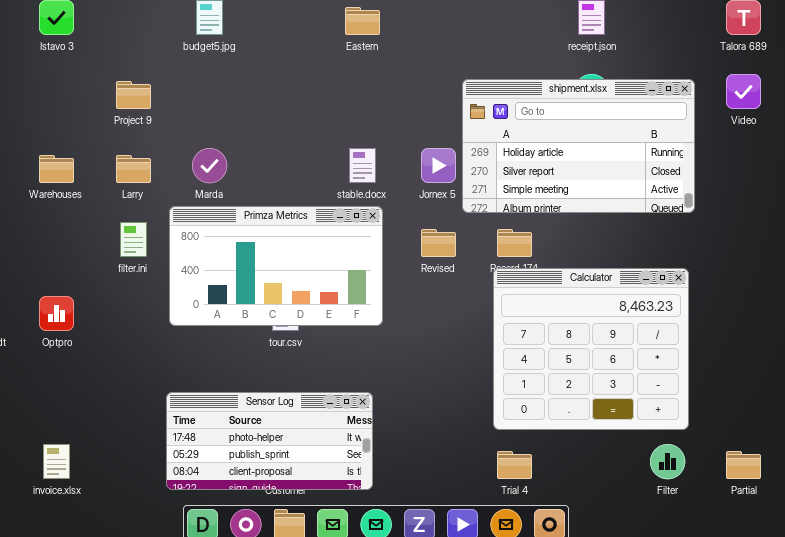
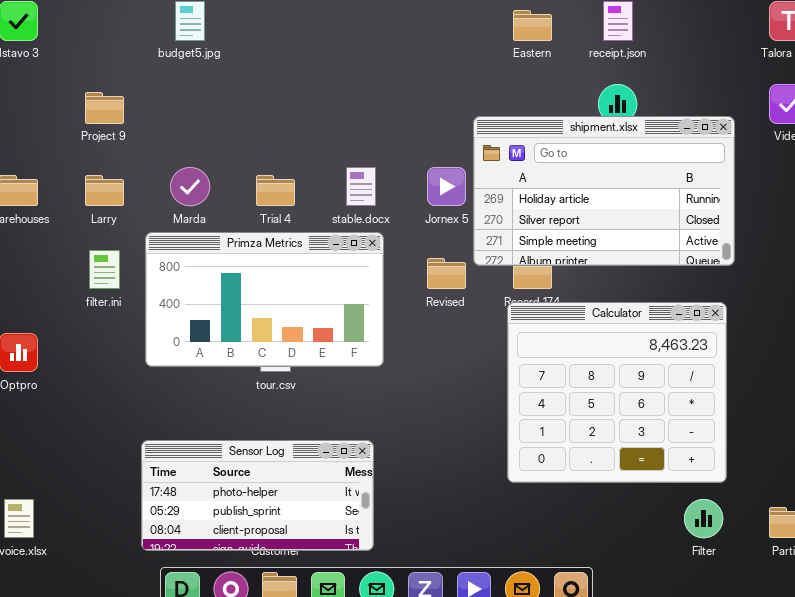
Eastern: [345,7,380,35] -> [513,10,552,41], moved
shipment.xlsx: [462,79,695,213] -> [473,116,735,266], moved
Trial 4: [497,451,532,479] -> [256,175,295,206], moved

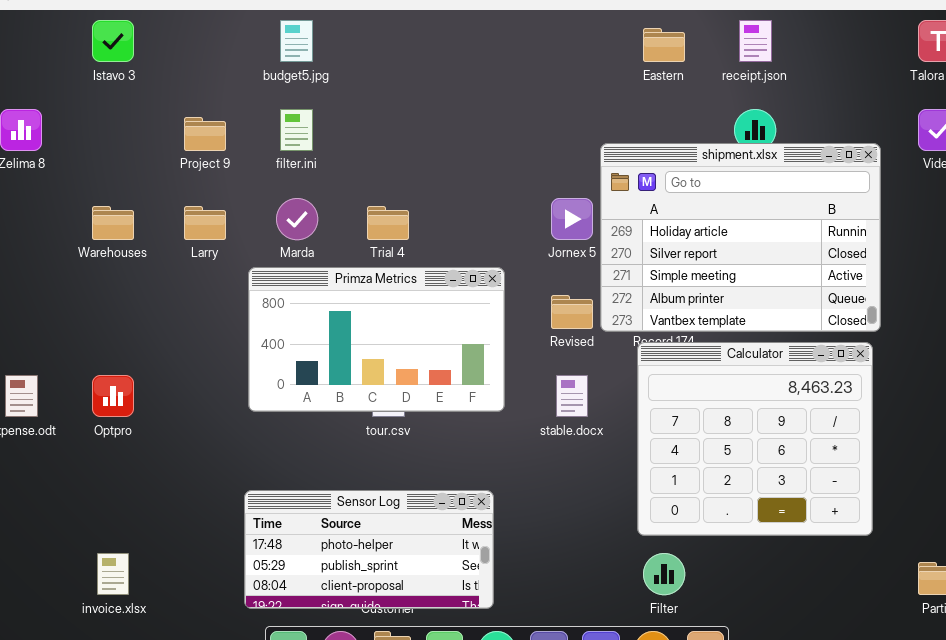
shipment.xlsx: [473,116,735,266] -> [600,143,881,332], resized
stable.docx: [346,167,376,206] -> [556,375,588,417], moved
filter.ini: [89,250,120,289] -> [280,109,313,151], moved
Filter: [684,499,723,538] -> [643,553,685,595], moved

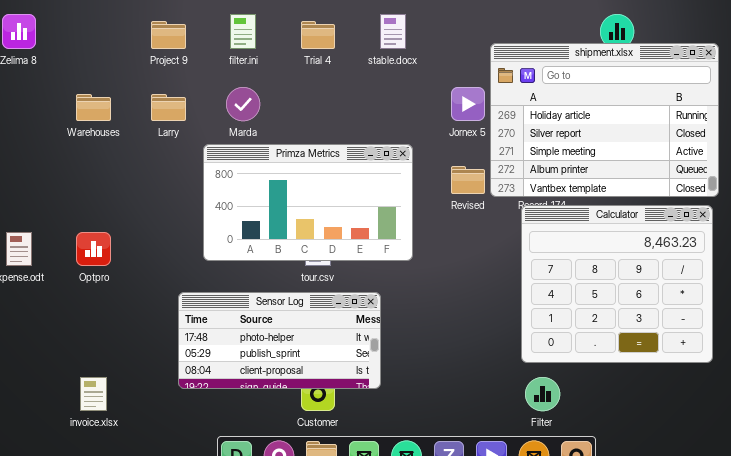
Trial 4: [367,206,409,240] -> [301,21,335,49], moved
stable.docx: [556,375,588,417] -> [380,14,406,49], moved
Sensor Log: [244,490,494,609] -> [178,292,381,389], moved

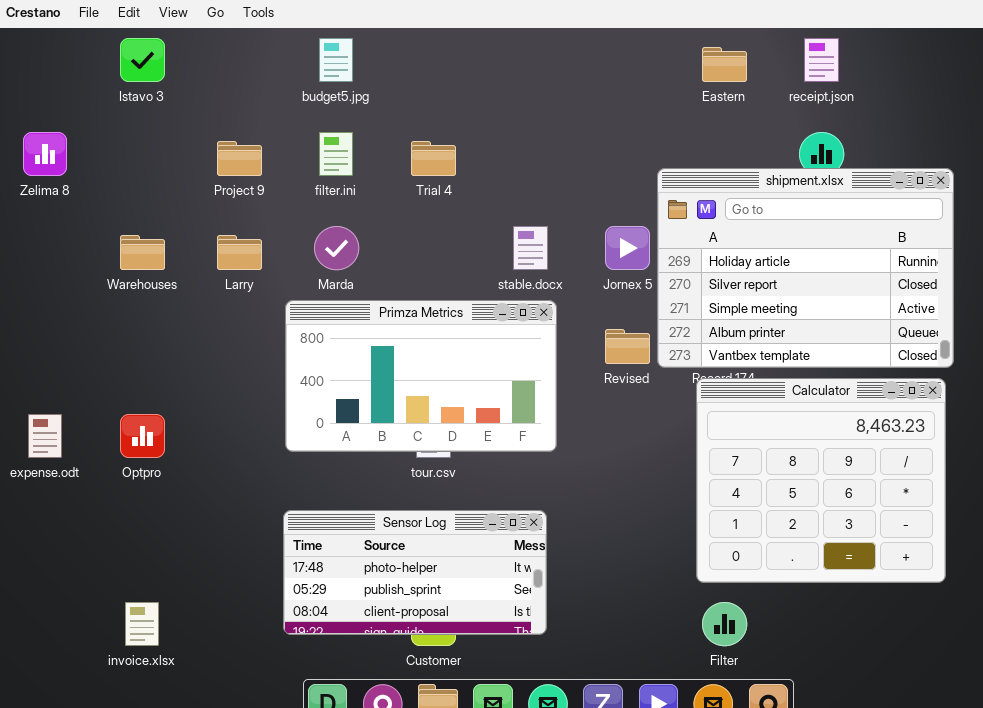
stable.docx: [380,14,406,49] -> [513,226,548,270], moved
Sensor Log: [178,292,381,389] -> [283,510,547,635], moved

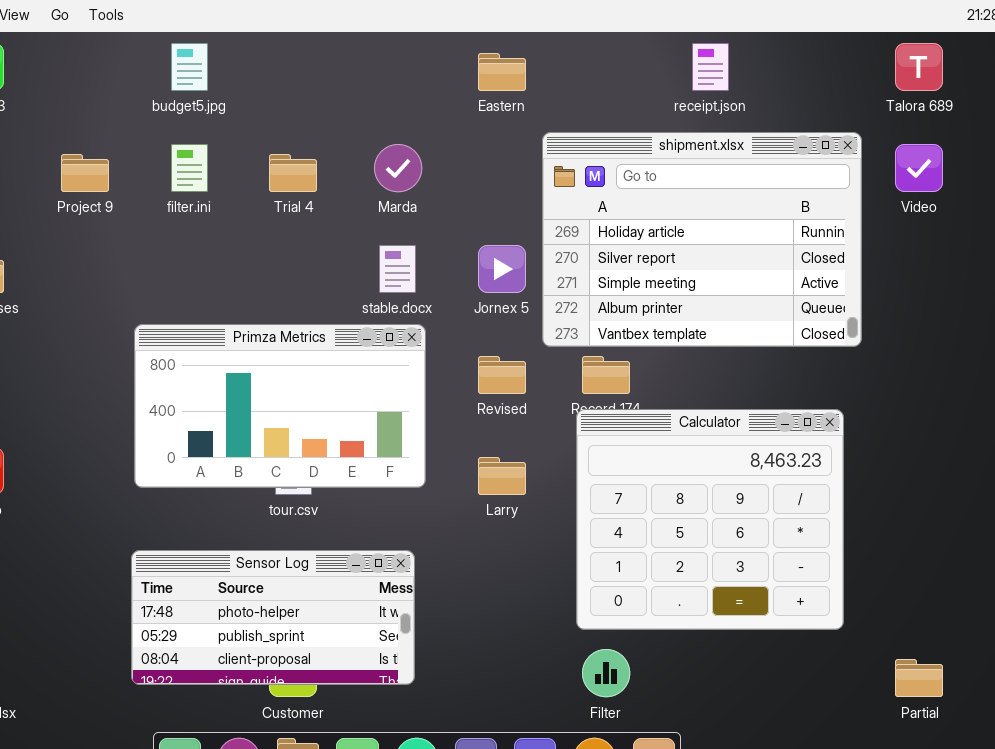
Eastern: [702,47,747,82] -> [478,53,526,91], moved
shipment.xlsx: [657,168,954,368] -> [542,132,862,347], moved
Marda: [314,226,359,270] -> [374,144,422,192], moved
Larry: [217,235,262,270] -> [478,457,526,495], moved

